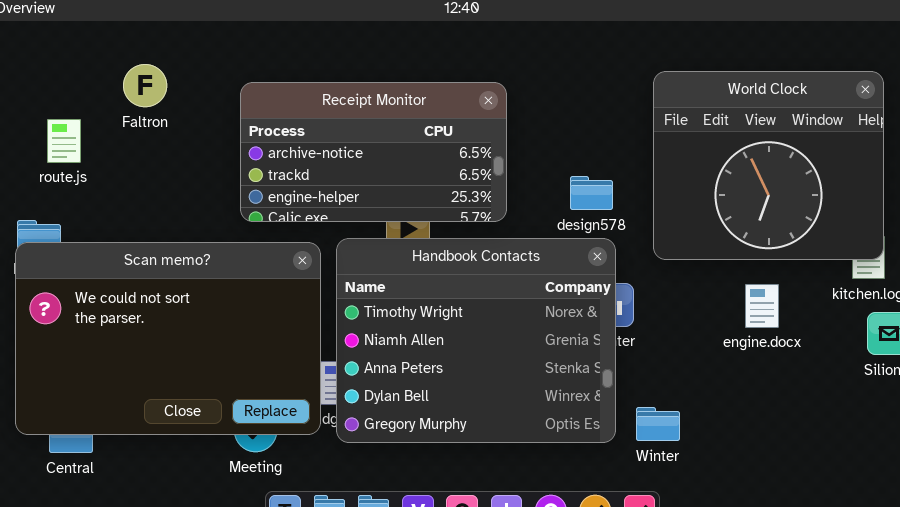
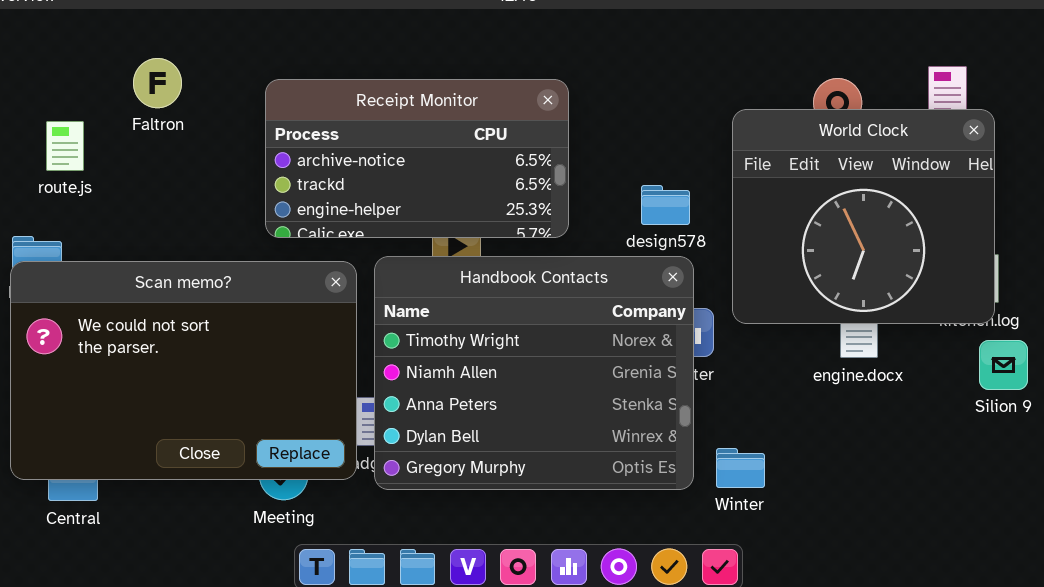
World Clock: [653,71,884,260] -> [732,109,995,324], moved

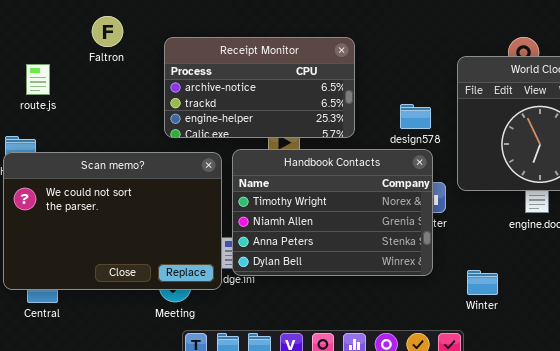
Faltron: [133,58,182,108] -> [92,16,123,47], moved
Handbook Contacts: [374,256,694,490] -> [232,149,433,276], resized
Winter: [716,448,765,488] -> [467,270,498,295], moved

